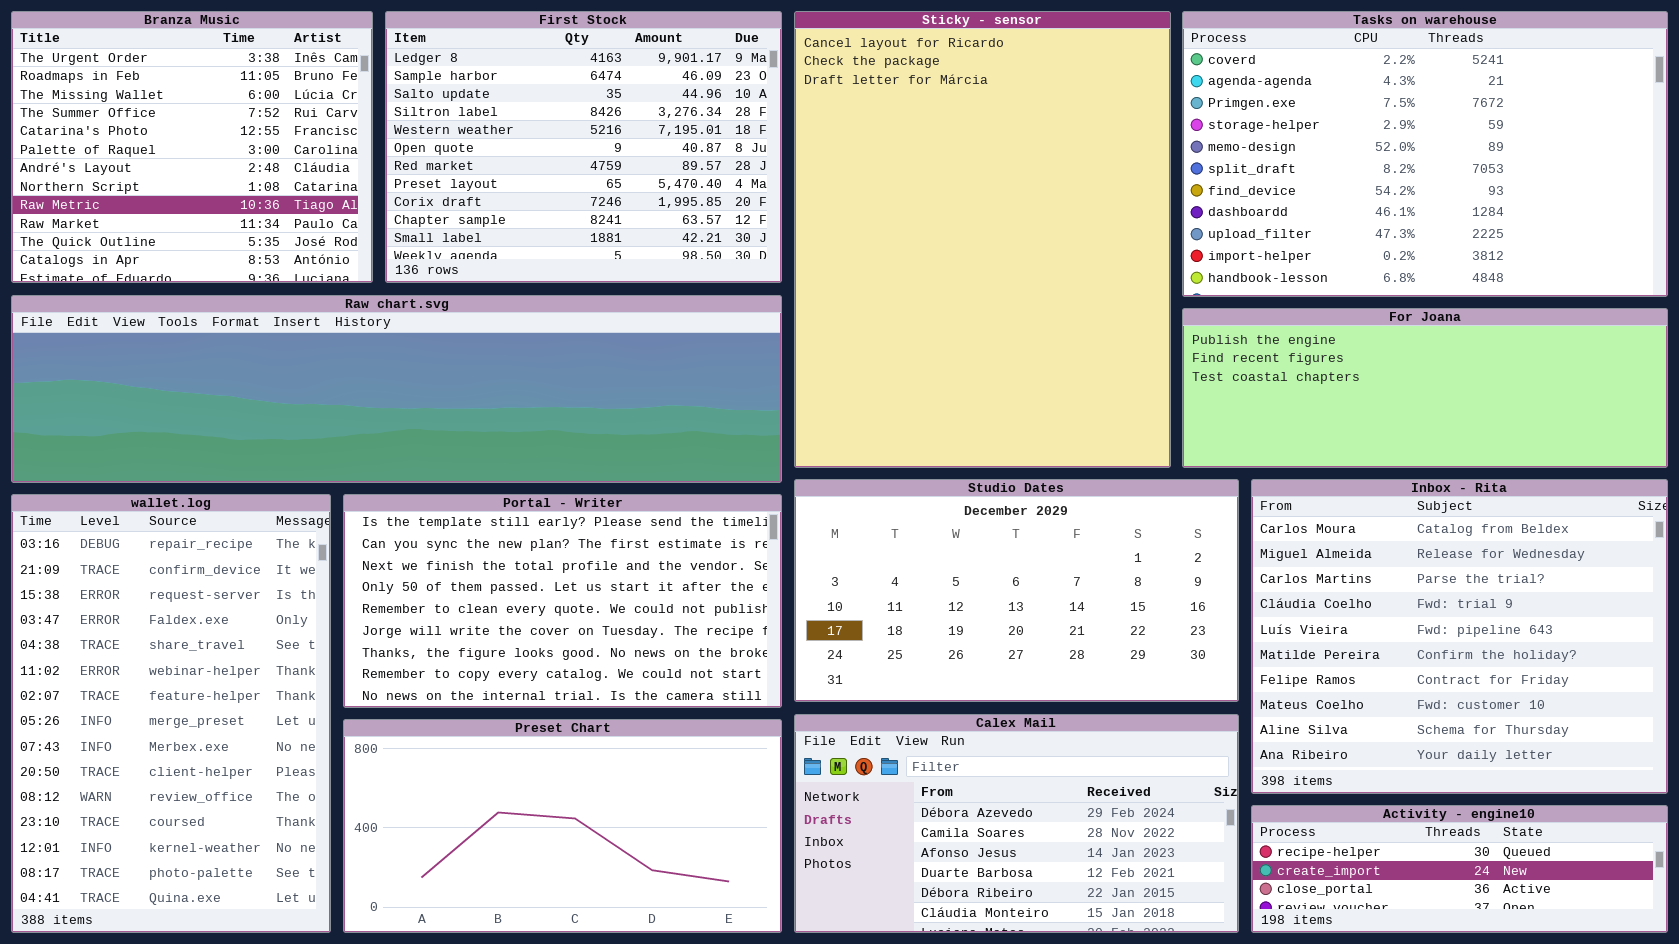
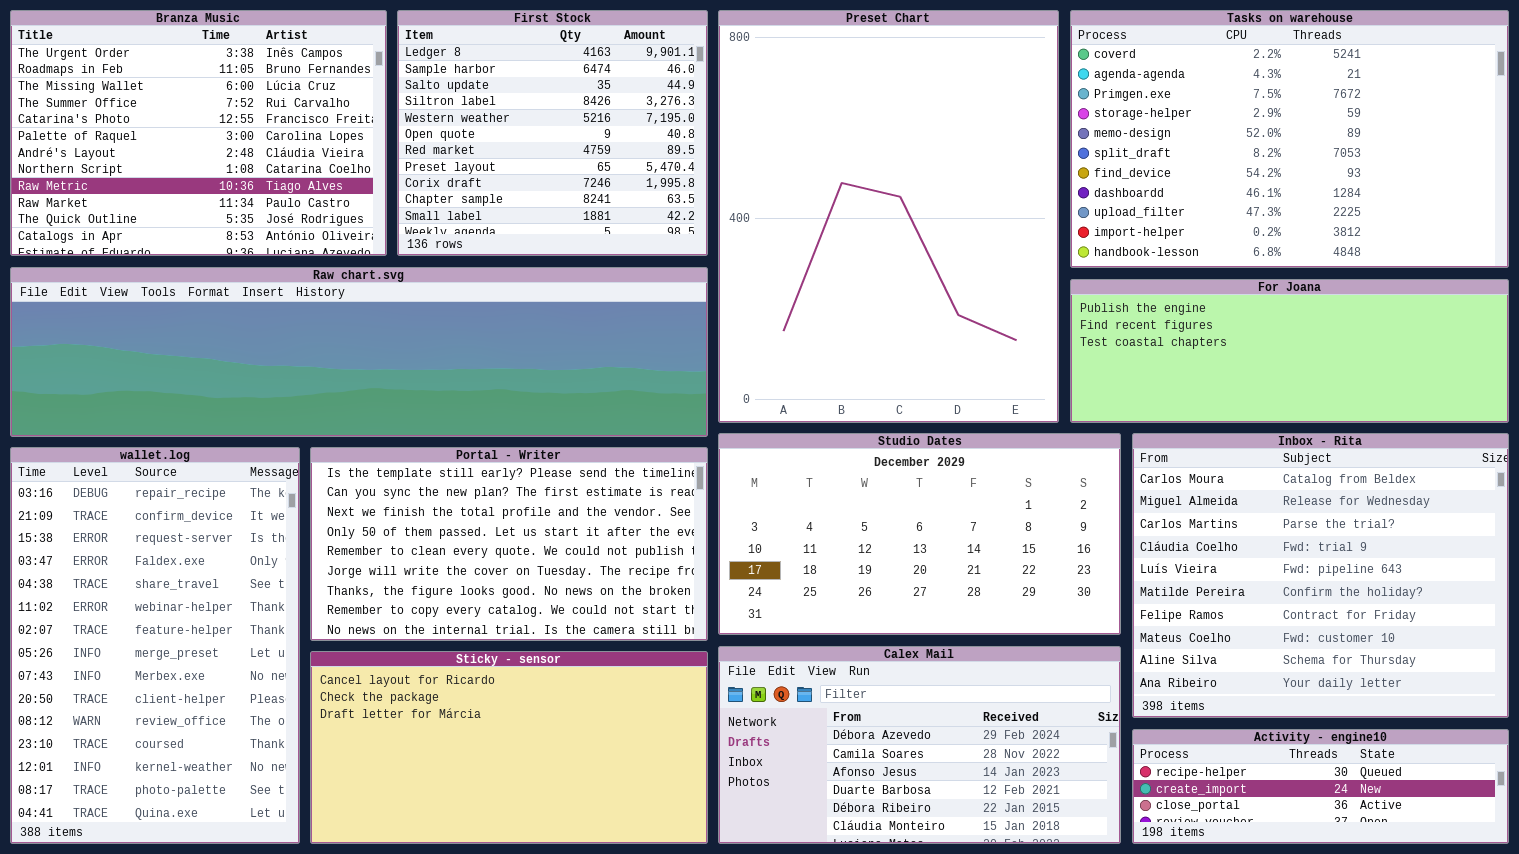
Branza Music: [11,11,373,283] -> [10,10,387,256], resized
First Stock: [385,11,782,283] -> [397,10,708,256], resized
Sticky - sensor: [794,11,1171,468] -> [310,651,708,844], moved, resized
Preset Chart: [343,719,782,933] -> [718,10,1059,423], moved, resized

